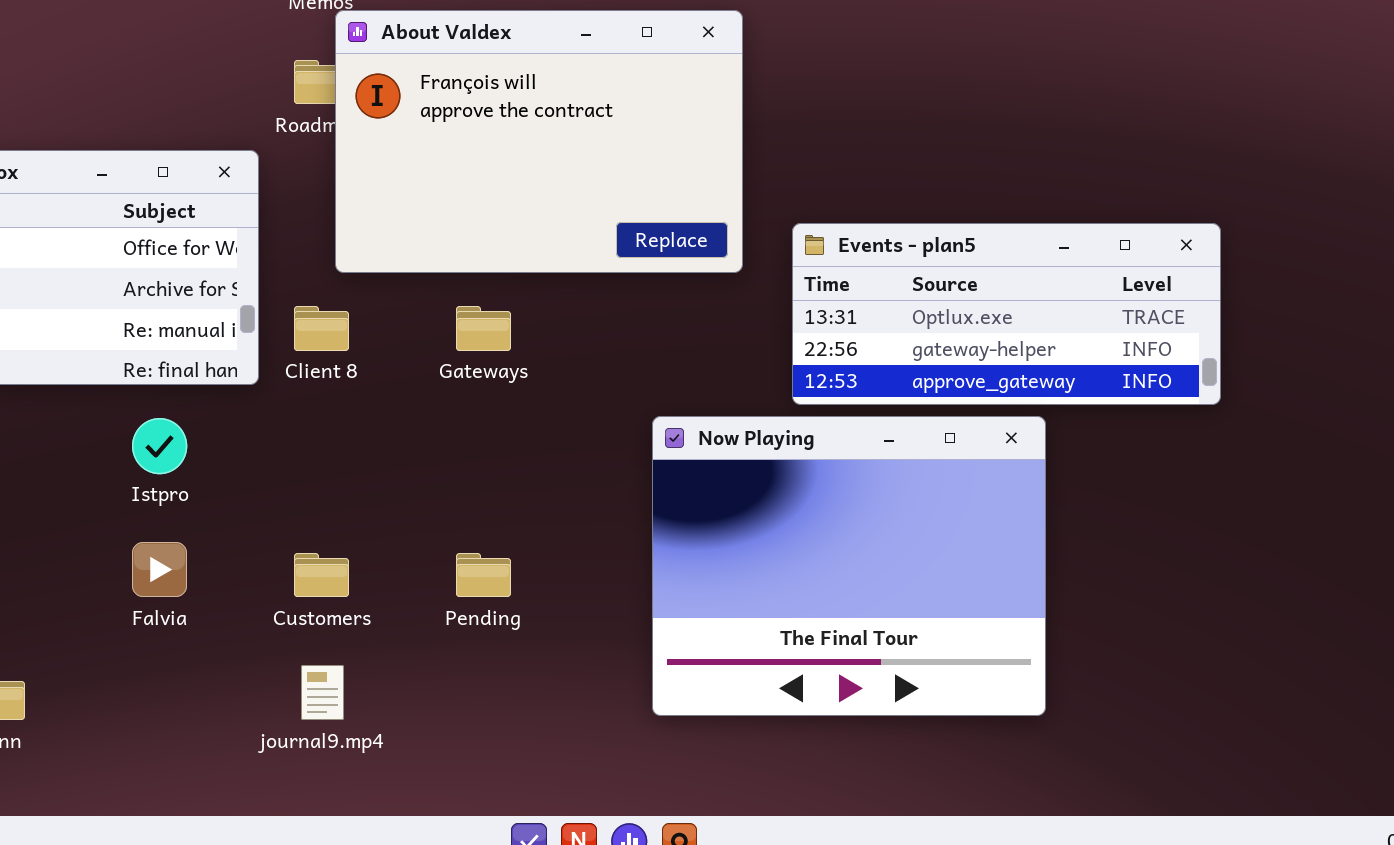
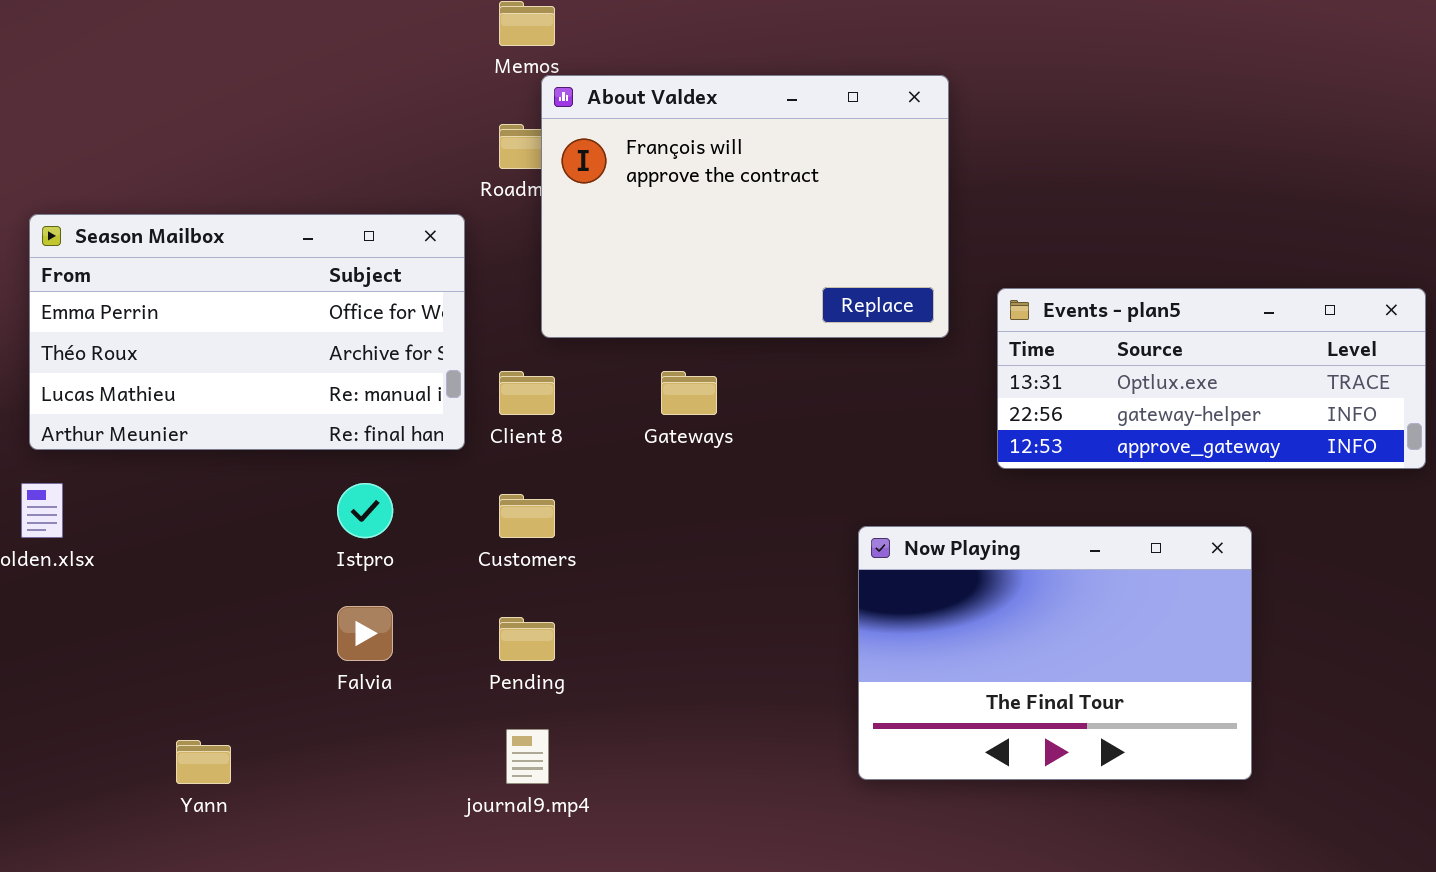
Now Playing: [652,416,1046,716] -> [858,526,1252,780], resized
Customers: [294,553,349,597] -> [499,494,555,538], moved
Pending: [456,553,511,597] -> [499,617,555,661], moved

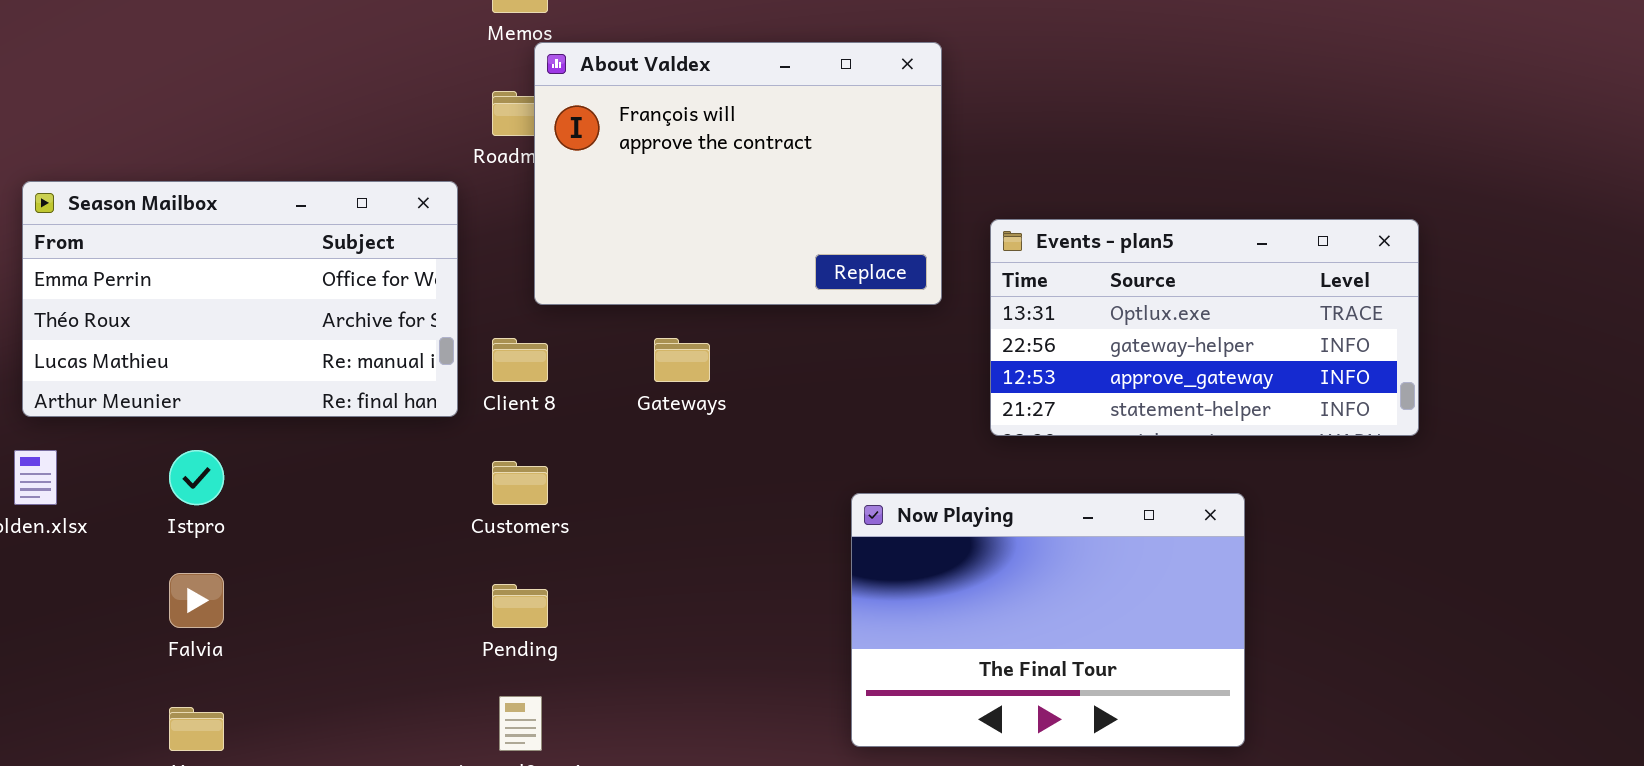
Events - plan5: [997,288,1426,469] -> [990,219,1419,436], resized
Istpro: [337,483,393,538] -> [169,450,224,505], moved
Falvia: [337,606,393,661] -> [169,573,224,628], moved

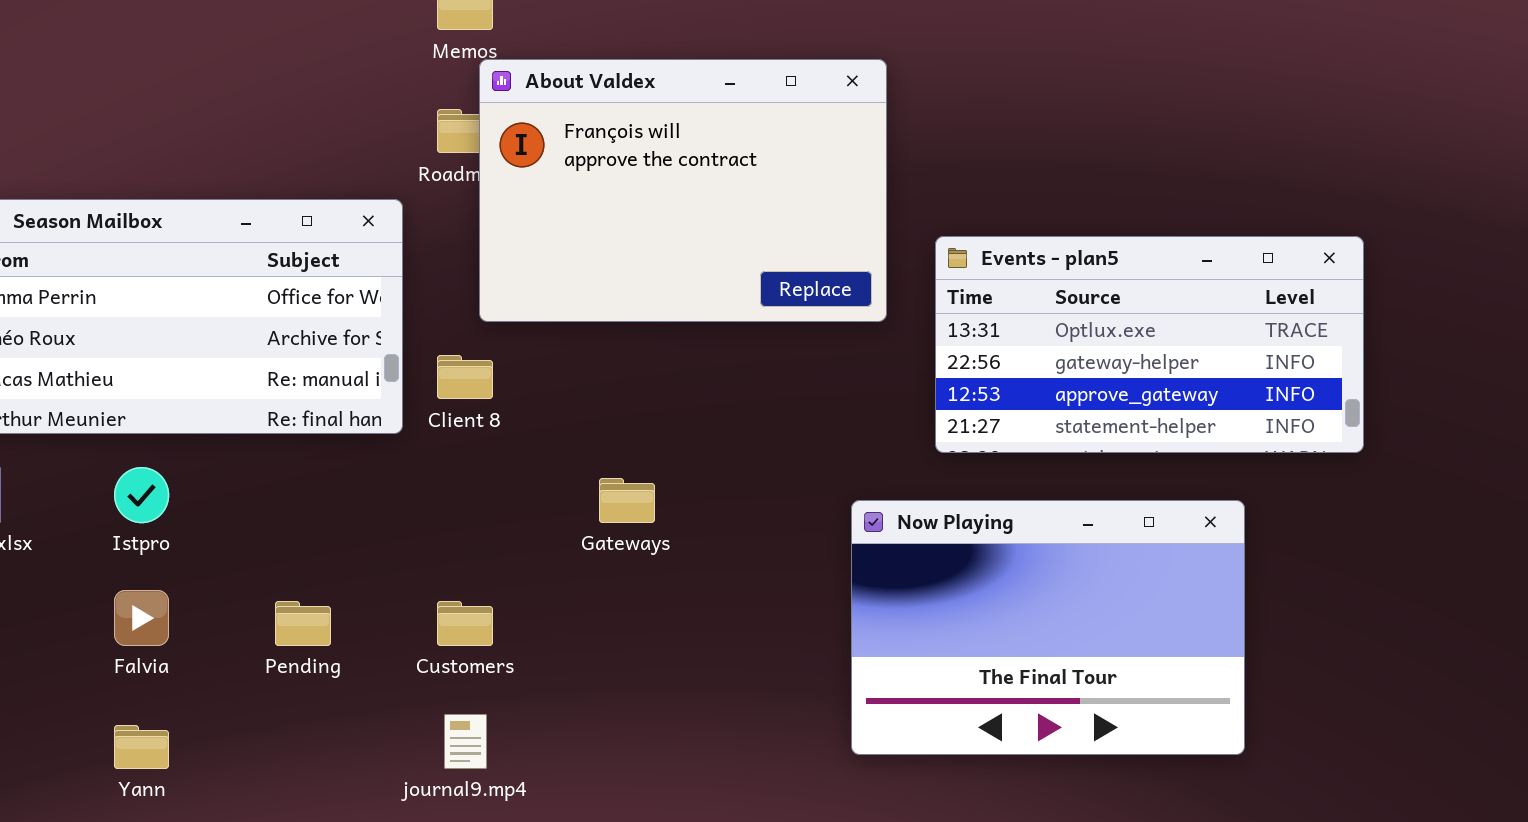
Gateways: [654,338,710,382] -> [599,478,655,523], moved
Customers: [492,461,548,505] -> [437,601,493,646], moved
Now Playing: [851,493,1245,747] -> [851,500,1245,755], moved
Pending: [492,584,548,628] -> [275,601,331,646], moved

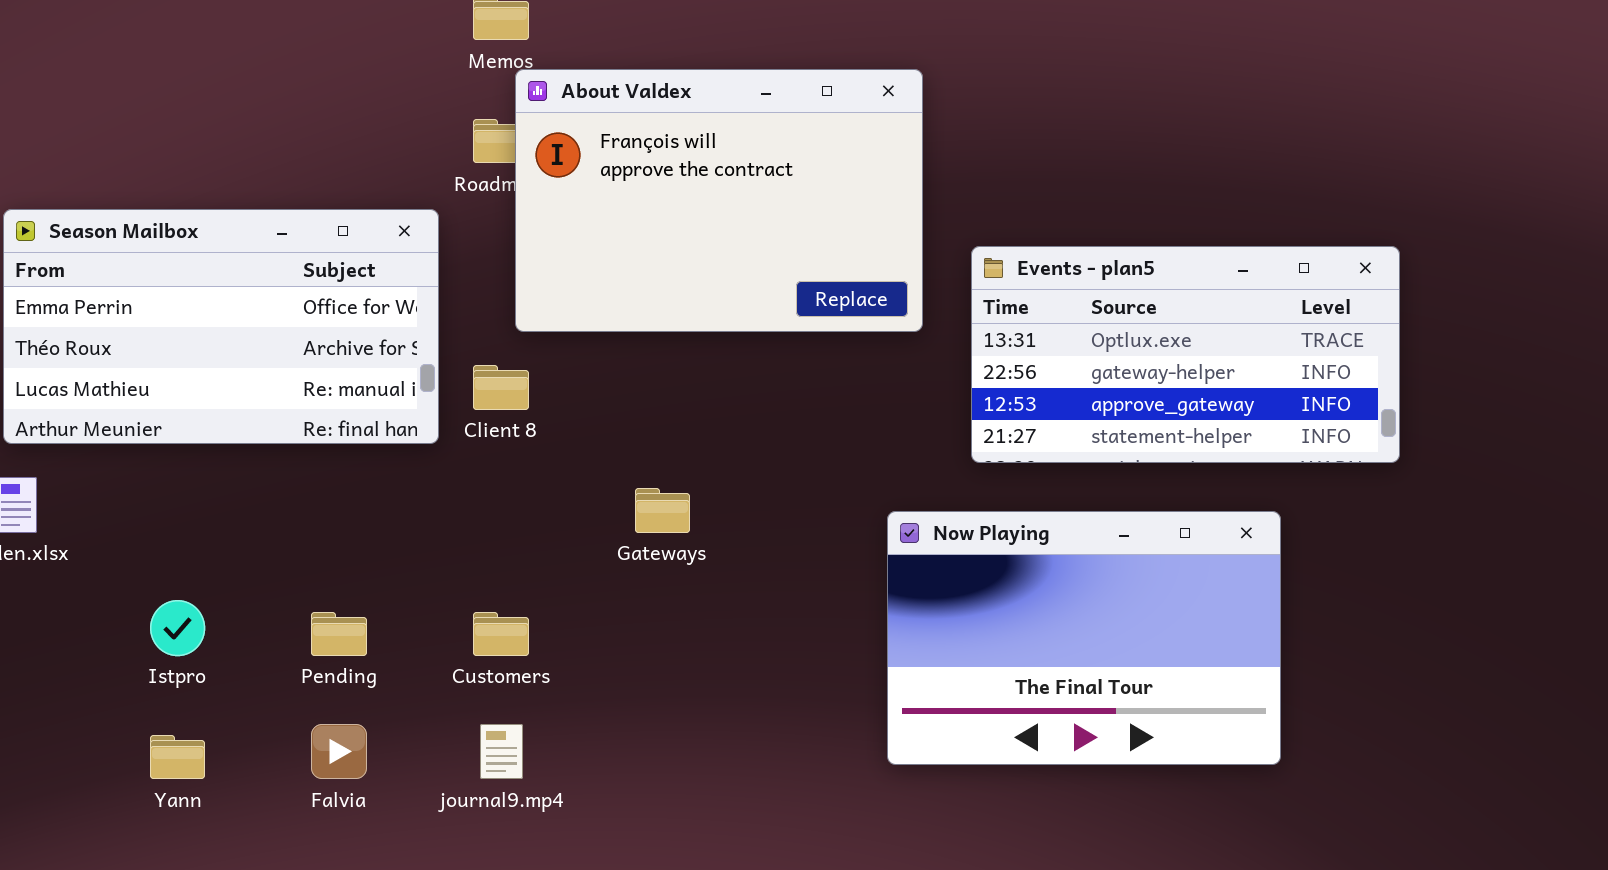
Istpro: [114,467,169,523] -> [150,600,205,656], moved
Falvia: [114,590,169,646] -> [311,724,367,779], moved

